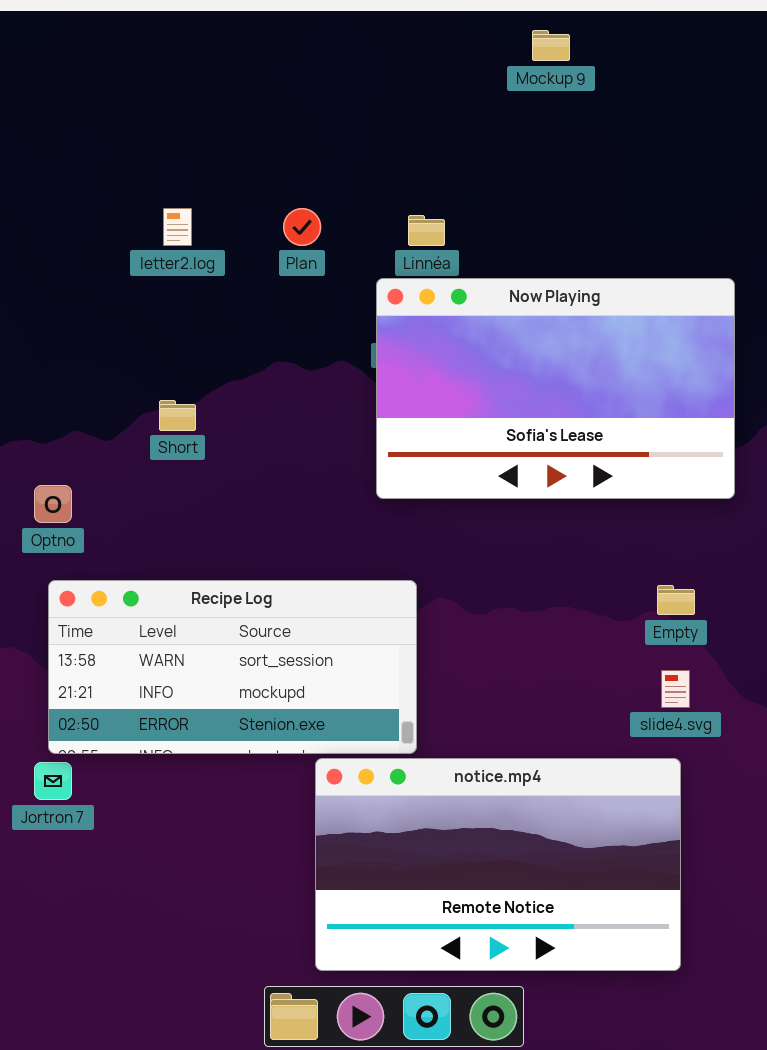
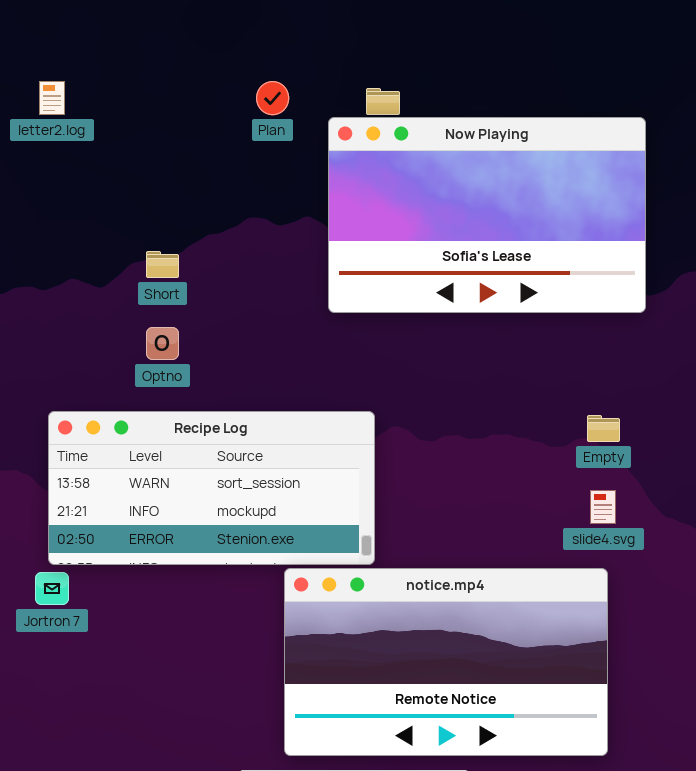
letter2.log: [163,208,192,246] -> [39,81,65,115], moved
Now Playing: [376,278,735,499] -> [328,117,646,313], moved
Optno: [34,485,72,523] -> [146,327,179,360], moved

